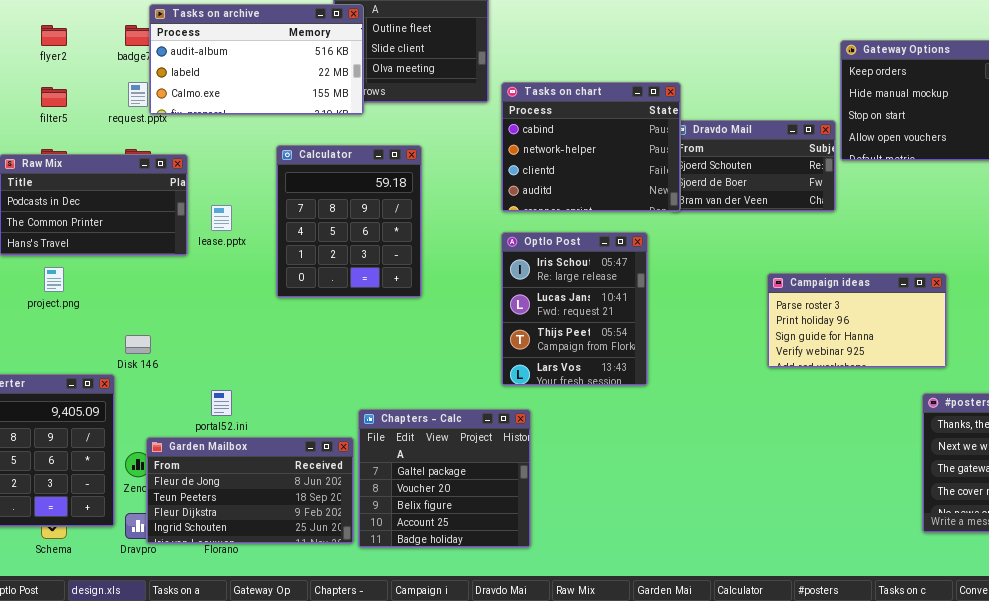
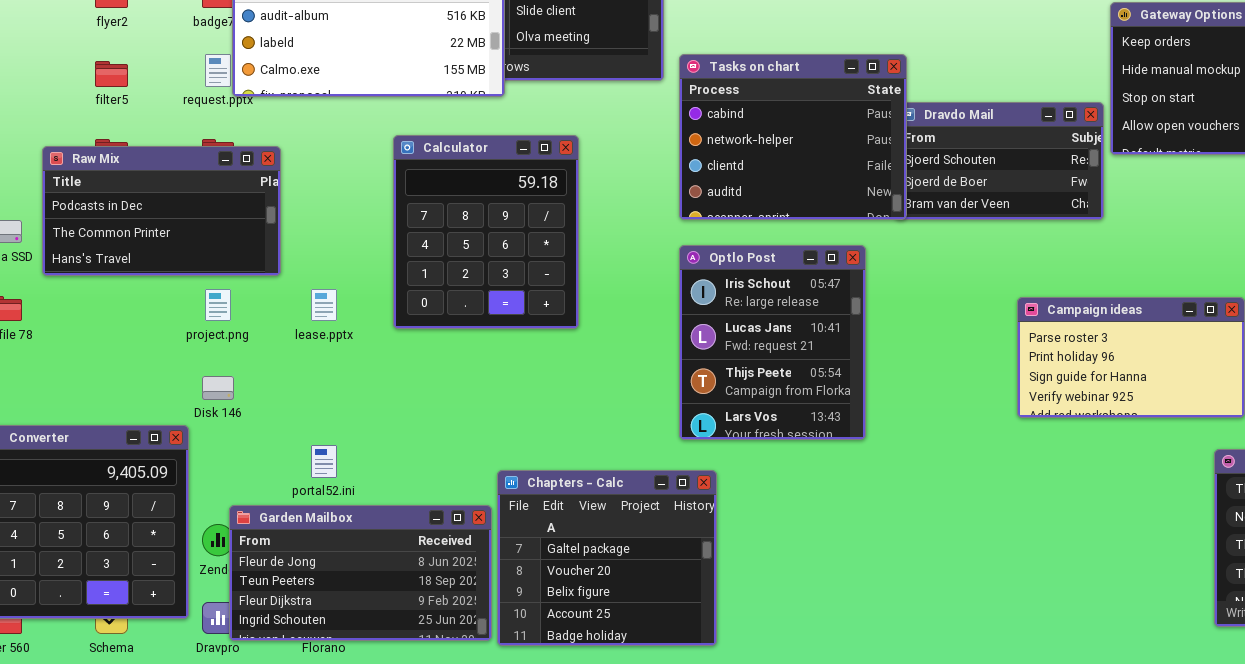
lease.pptx: [211,205,232,231] -> [311,289,337,321], moved
project.png: [44,267,64,292] -> [205,289,231,321], moved

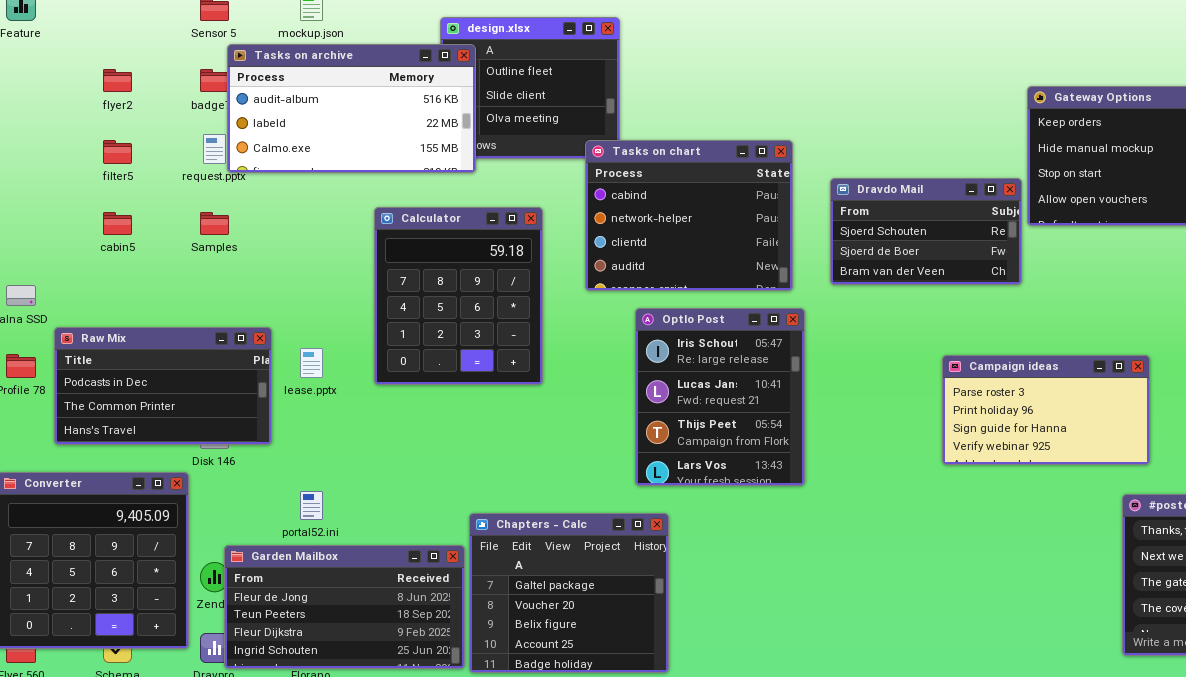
Tasks on chart: [679,54,907,220] -> [585,140,793,291], moved
Raw Mix: [42,146,281,276] -> [54,327,272,445], moved

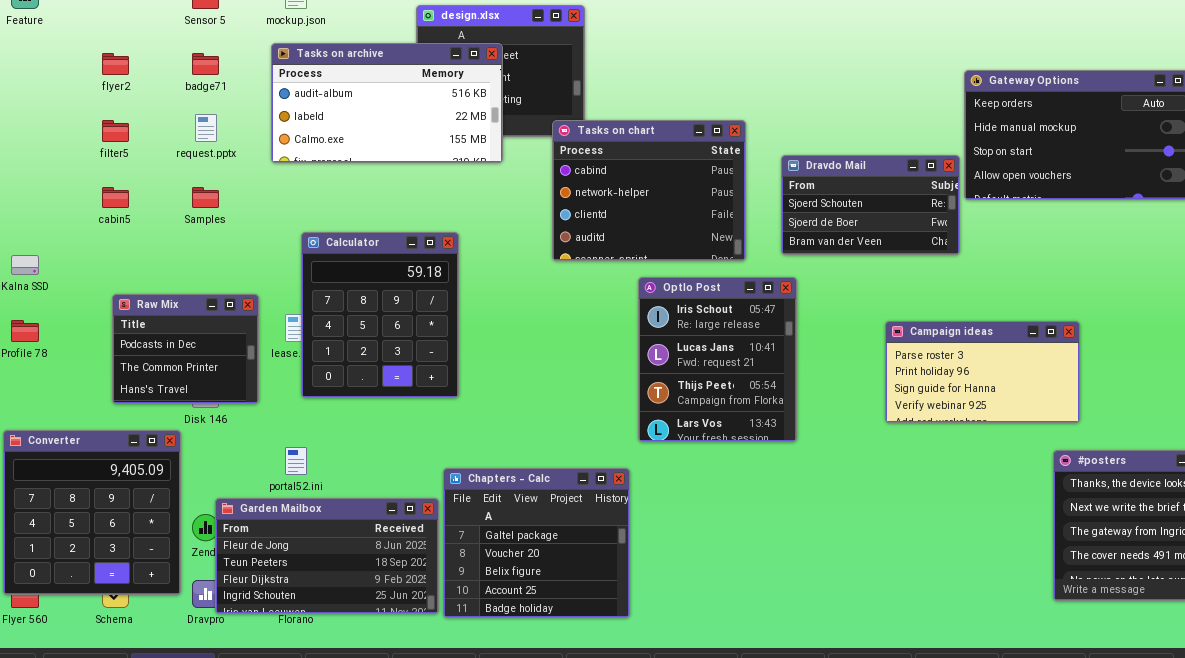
Tasks on archive: [227,44,476,173] -> [271,43,503,163], moved
Calculator: [374,207,543,385] -> [301,232,459,398], moved
Optlo Post: [635,308,805,486] -> [638,277,797,442], moved
Raw Mix: [54,327,272,445] -> [112,294,259,404], resized

